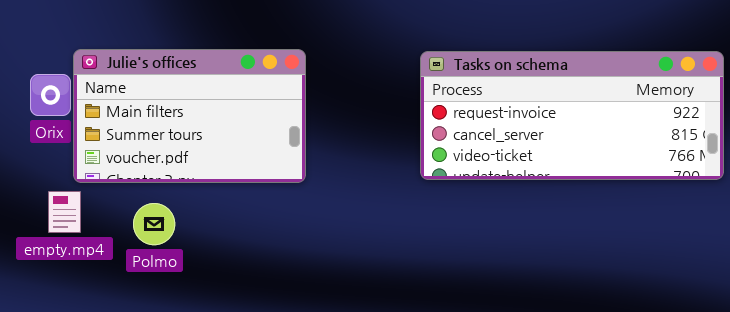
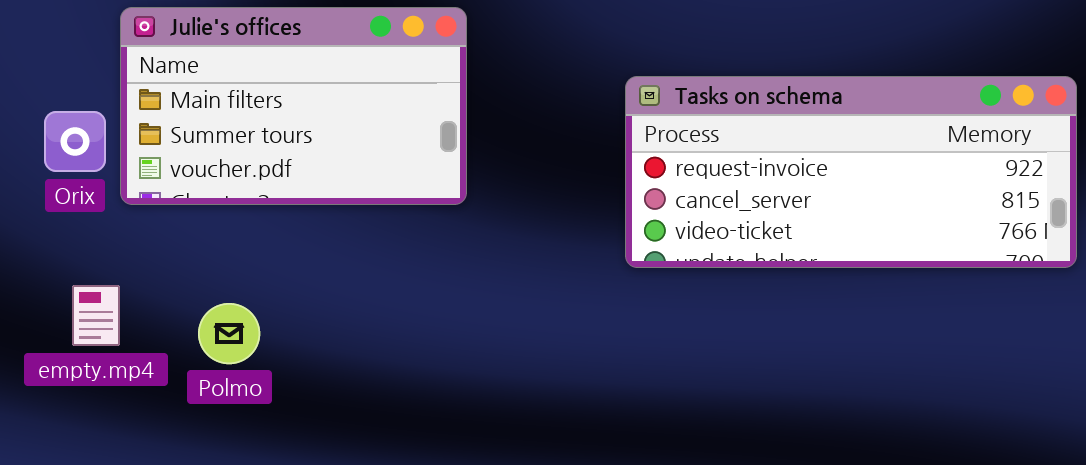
Julie's offices: [73,49,306,183] -> [120,7,467,205], moved

